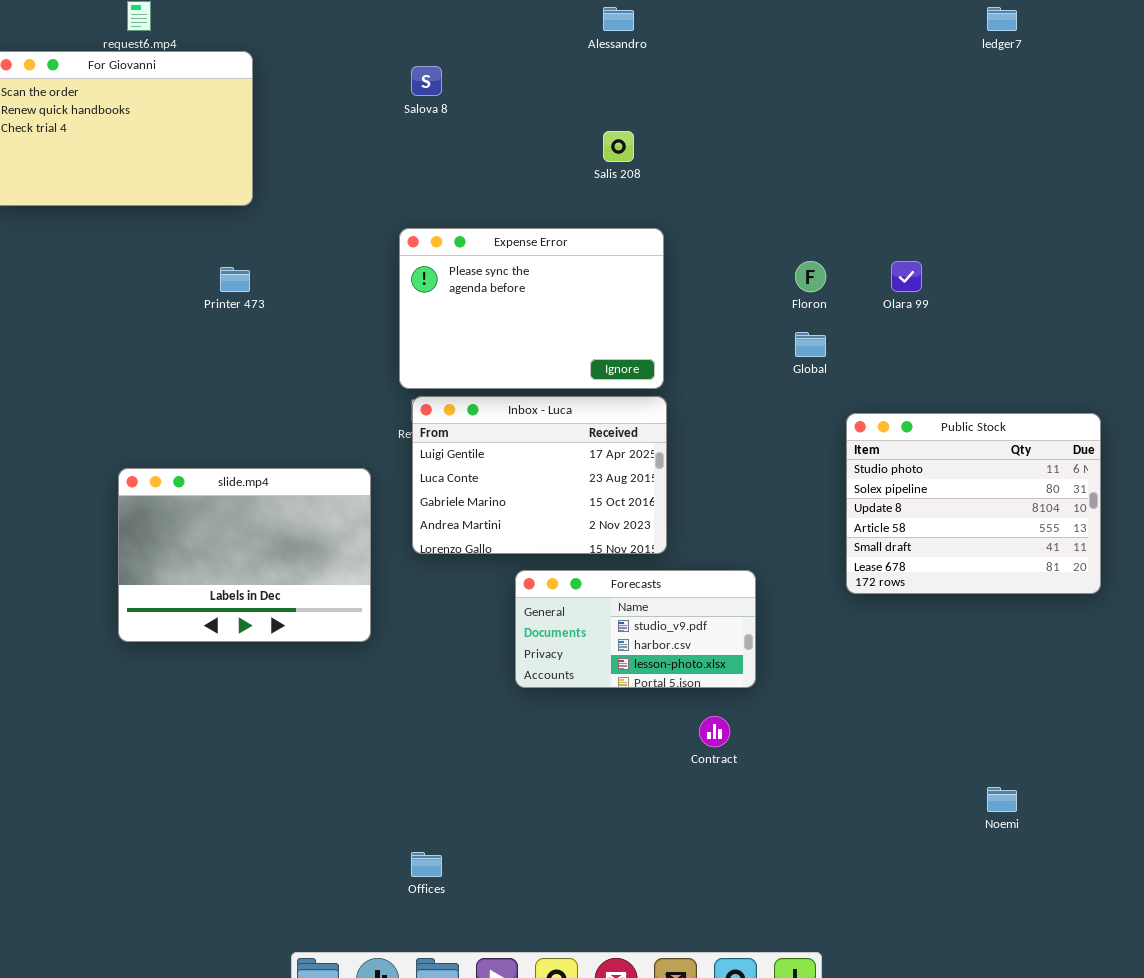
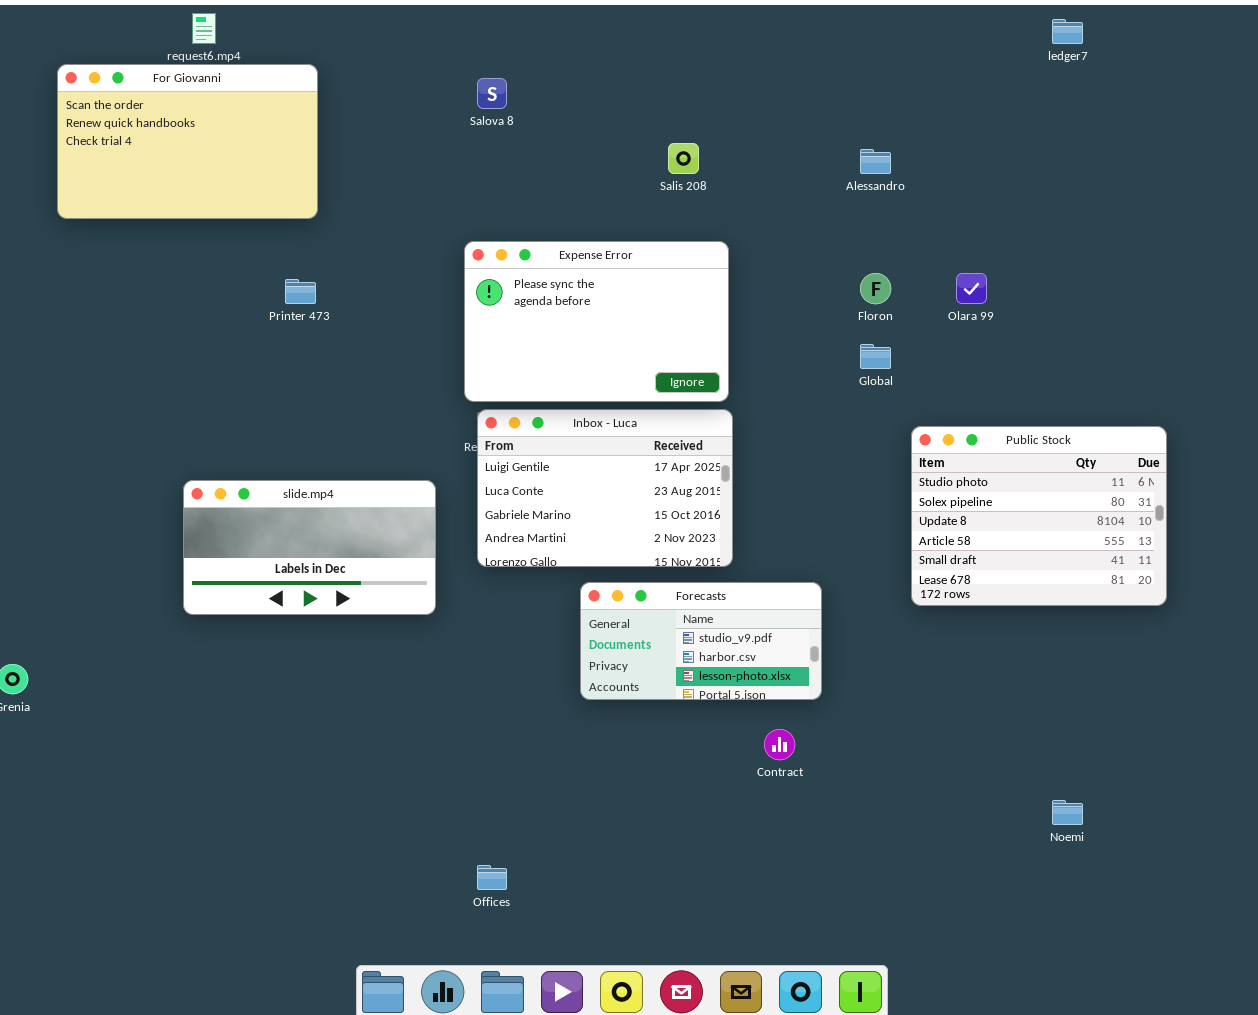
Alessandro: [603,7,634,31] -> [860,149,891,174], moved
slide.mp4: [118,468,371,642] -> [183,480,436,615], resized

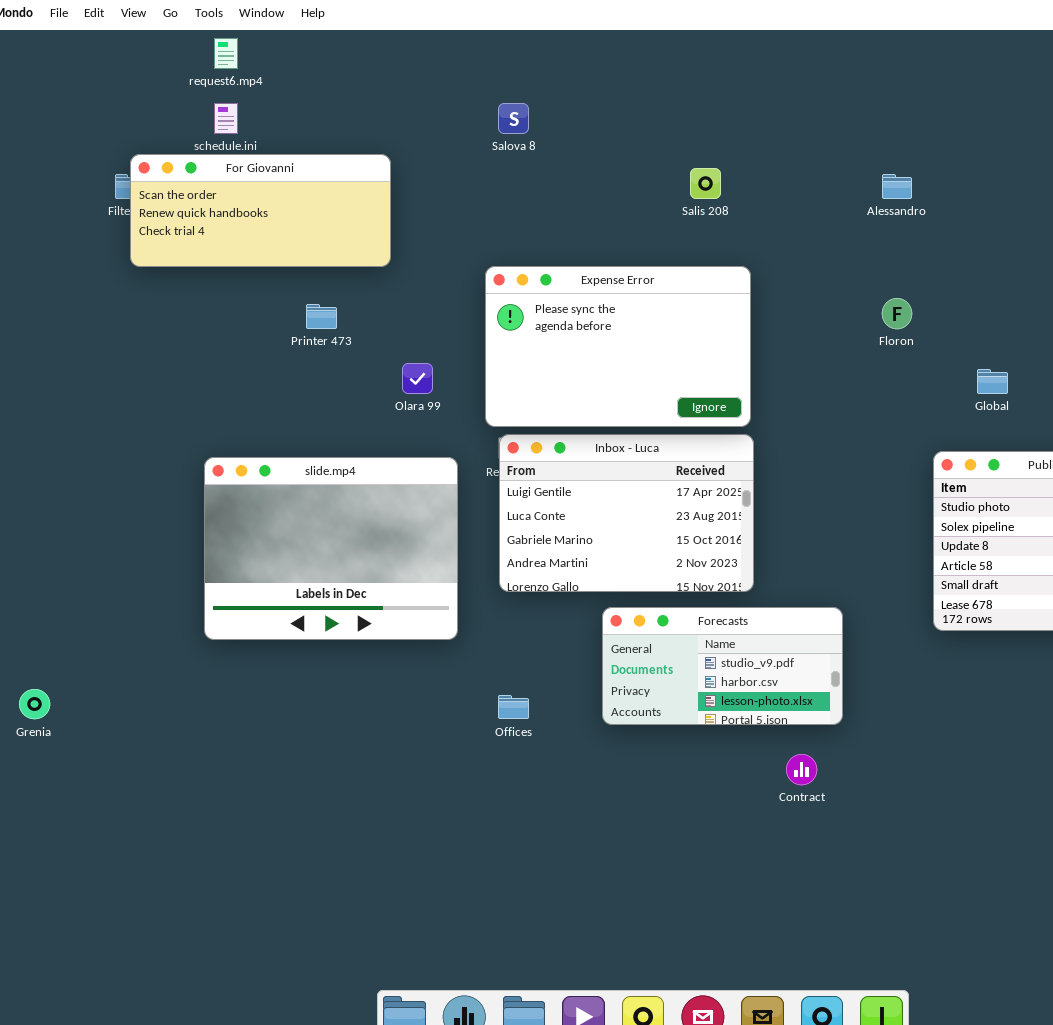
For Giovanni: [57,64,318,219] -> [130,154,391,267], moved, resized
Olara 99: [956,273,987,304] -> [402,363,433,394], moved
Global: [860,344,891,369] -> [977,369,1008,394], moved
slide.mp4: [183,480,436,615] -> [204,457,458,640], resized
Offices: [477,865,507,890] -> [498,695,529,719], moved

